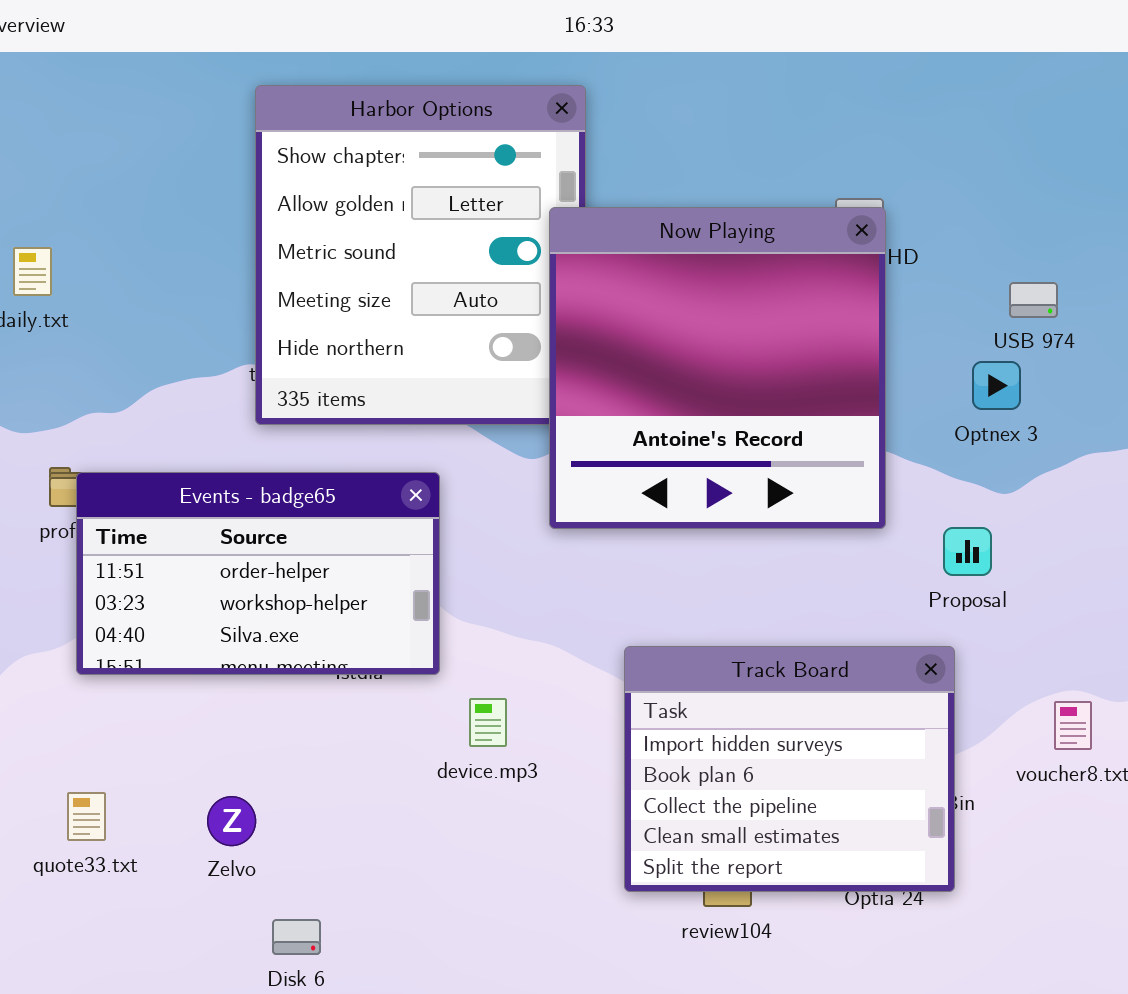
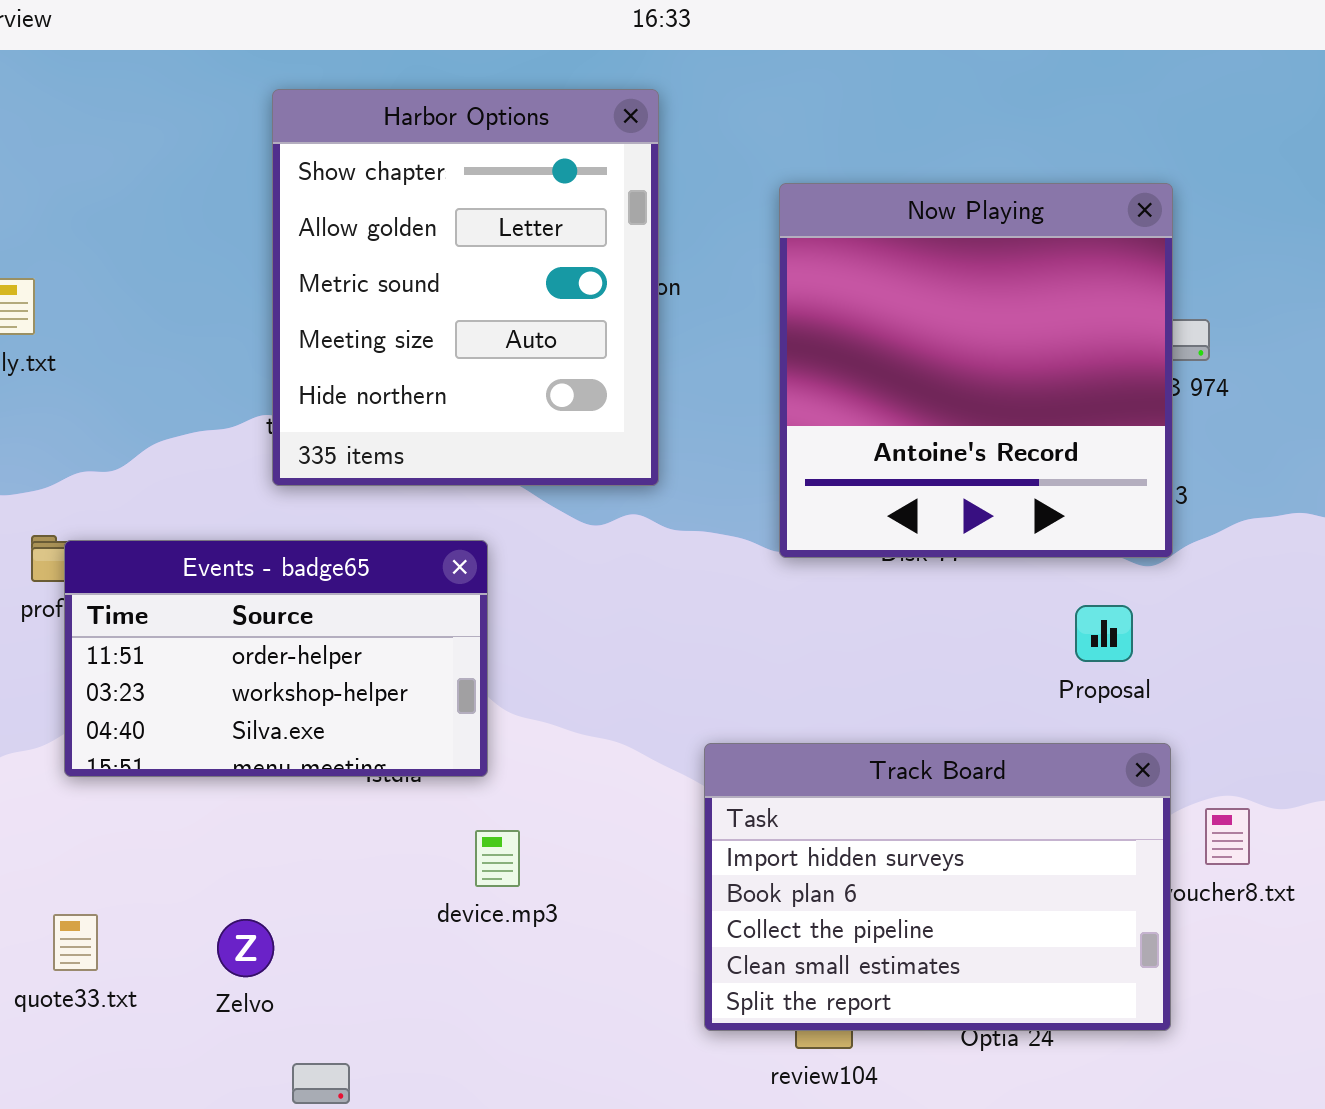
Now Playing: [549,207,886,529] -> [779,183,1173,558], moved
Track Board: [624,646,955,892] -> [704,743,1171,1031], resized
device.mp3: [469,698,507,747] -> [475,830,520,887], moved

